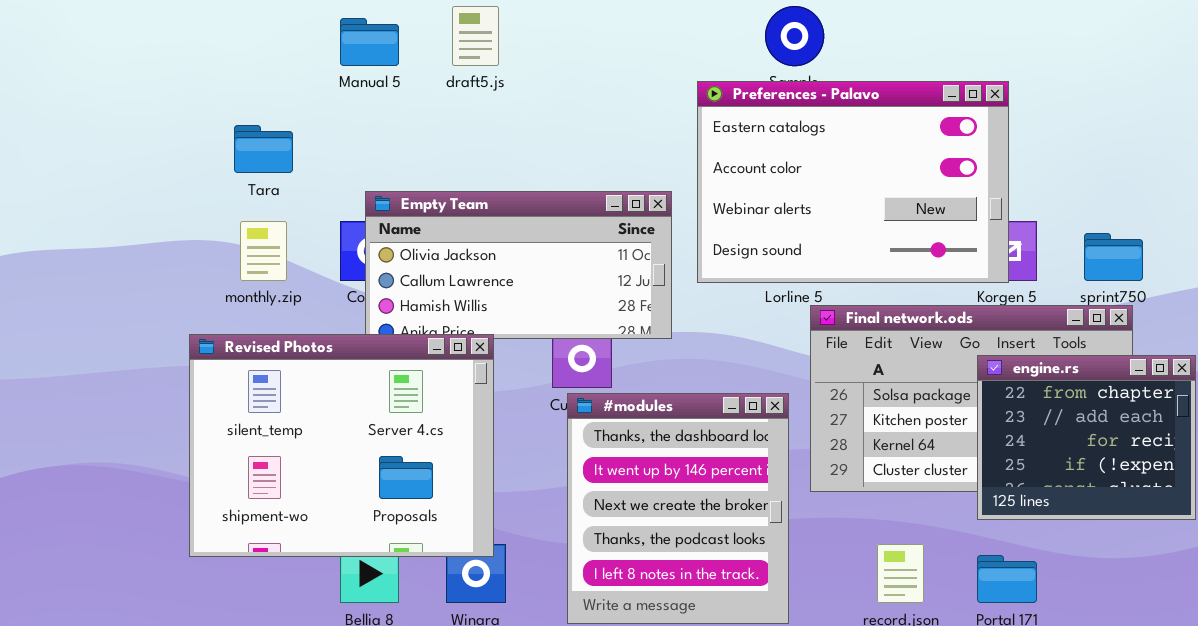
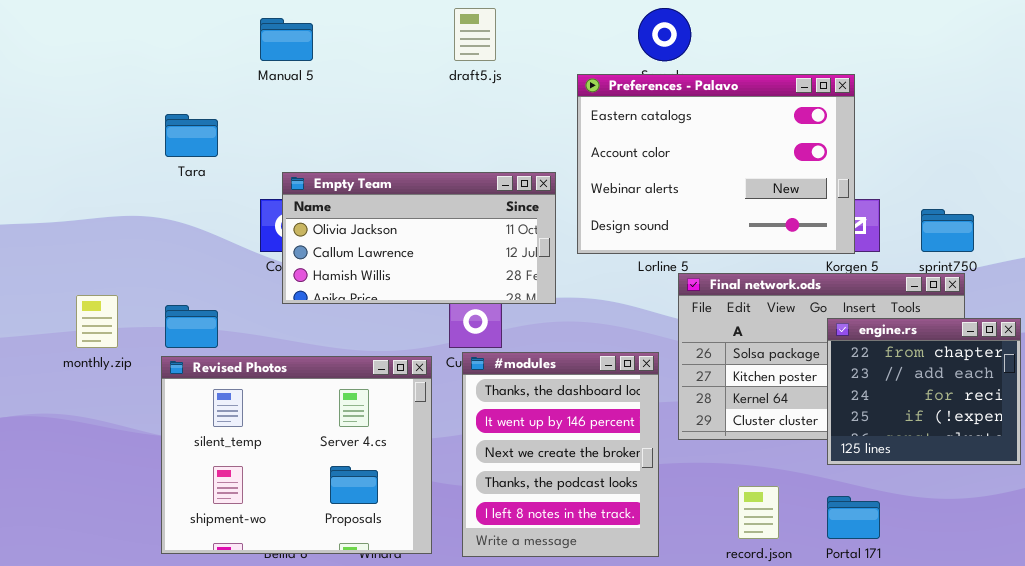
draft5.js: [452,6,499,66] -> [454,8,496,61], moved
monthly.zip: [240,221,287,281] -> [76,295,118,348], moved
Revised Photos: [189,334,494,557] -> [161,356,432,554], moved

